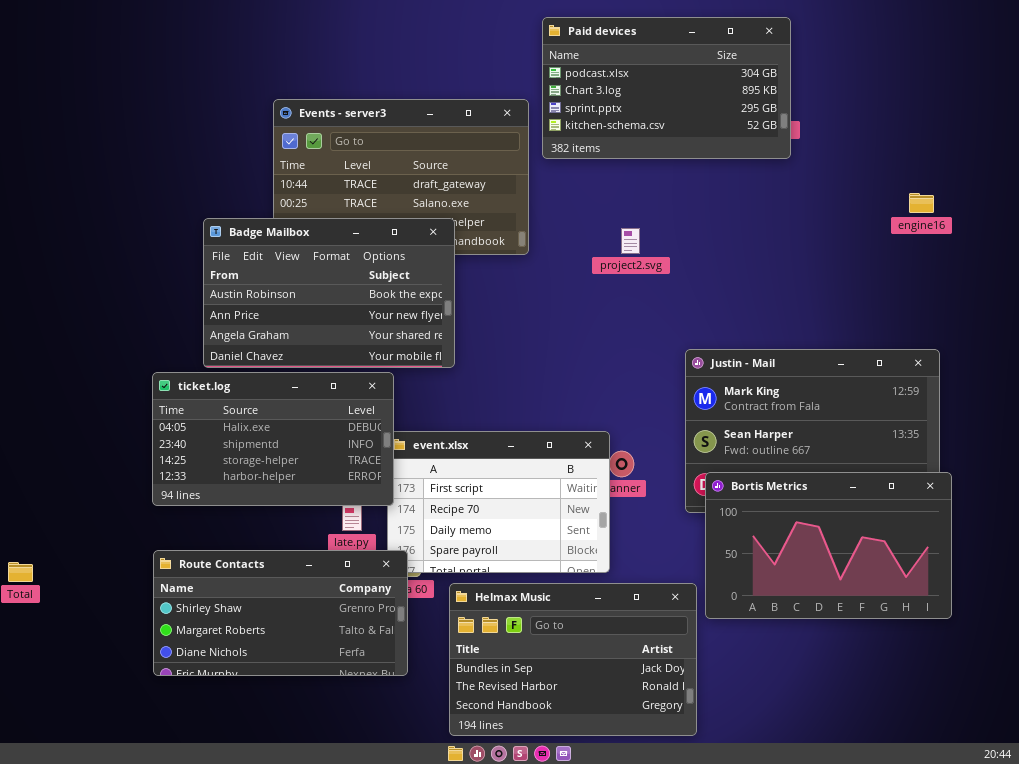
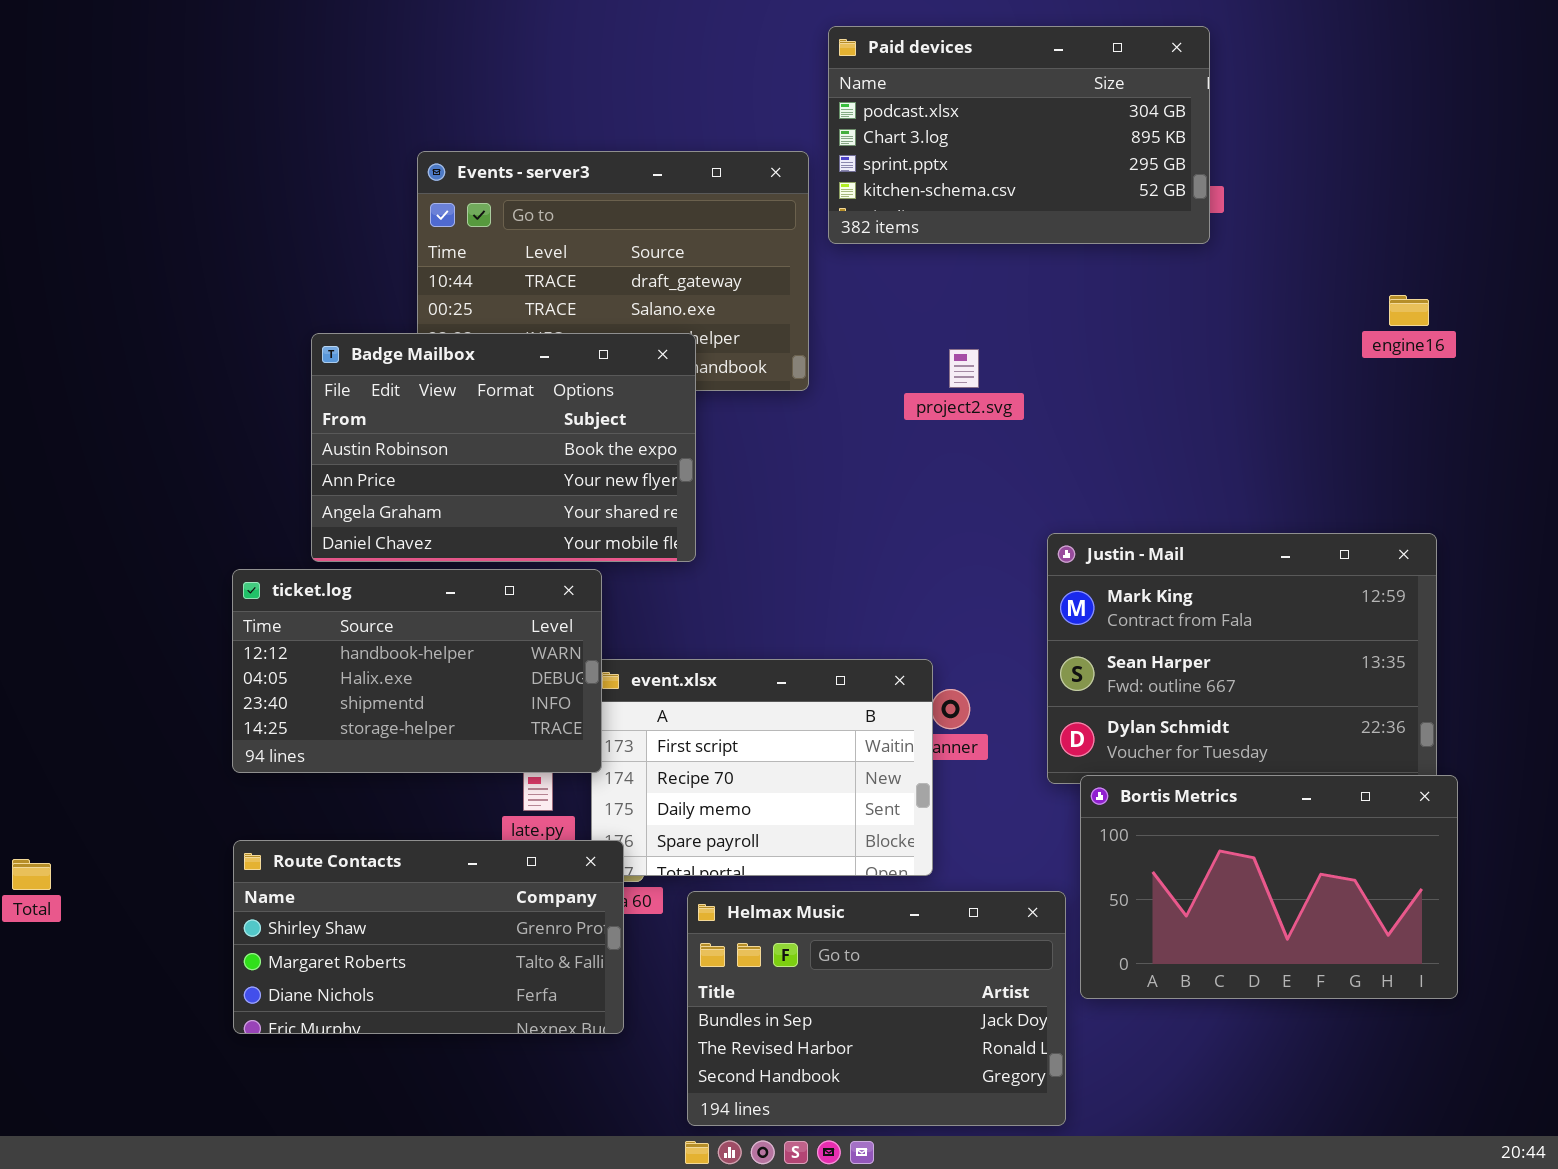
ticket.log: [152,372,394,506] -> [232,569,602,773], scrolled up 1 row
Bortis Metrics: [705,472,952,619] -> [1080,775,1458,999], moved

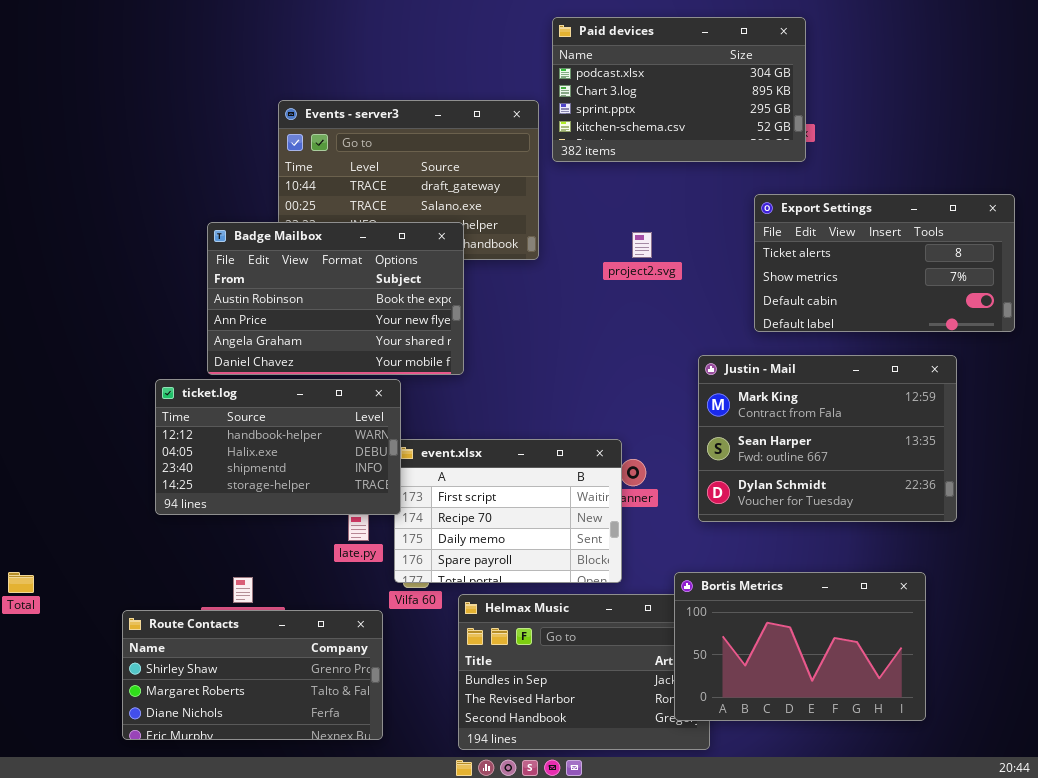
Export Settings: none -> [754,194,1015,332], opened
Bortis Metrics: [1080,775,1458,999] -> [674,572,926,721], moved
Route Contacts: [233,840,624,1034] -> [122,610,383,740], moved

